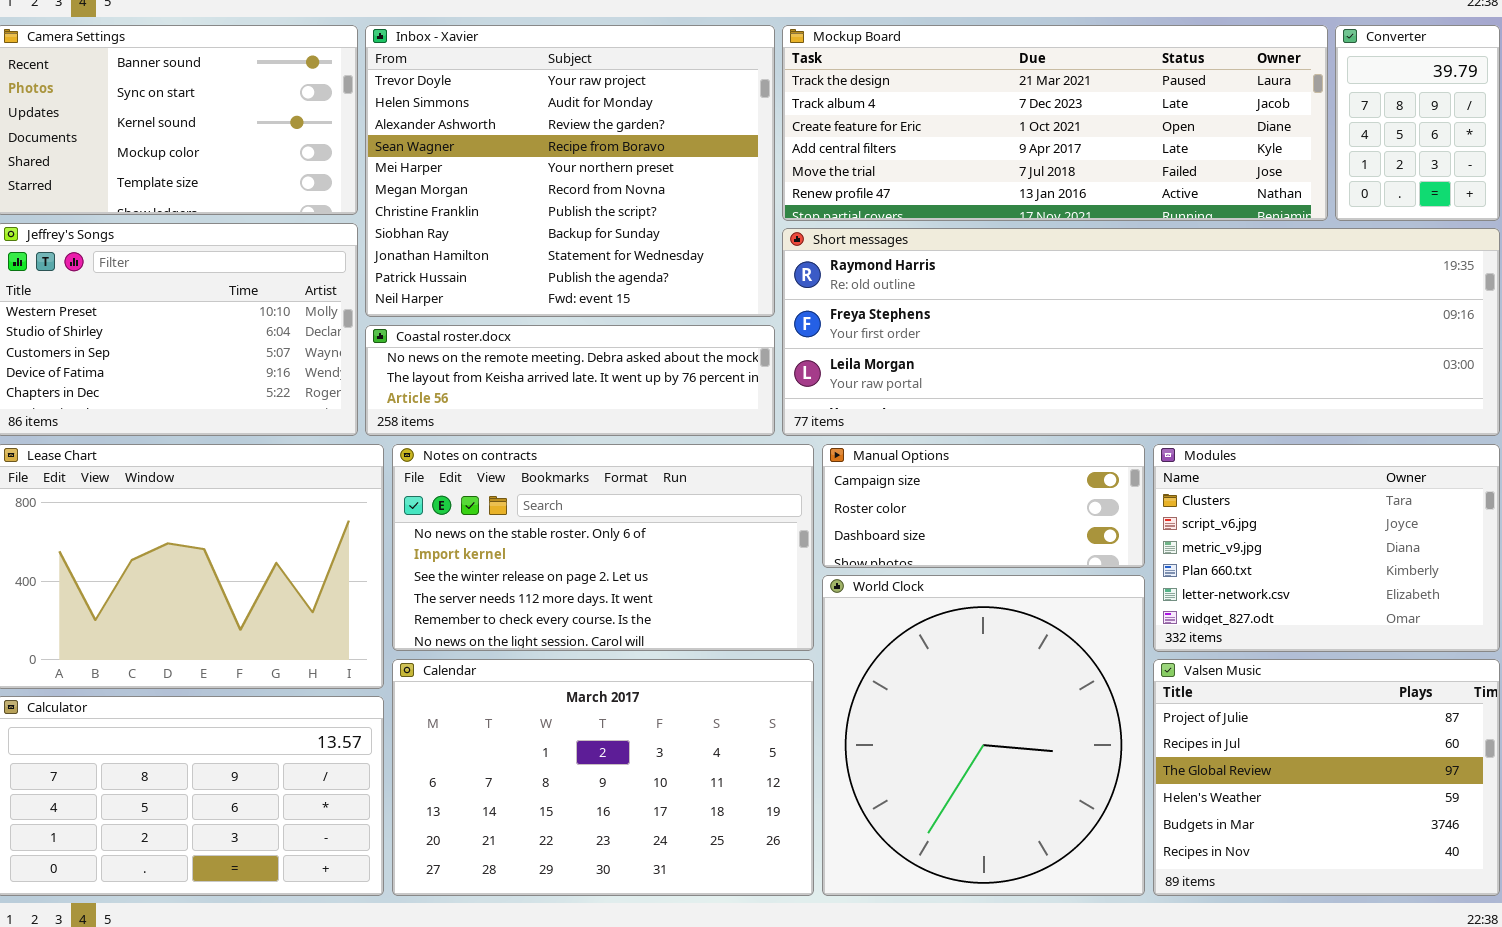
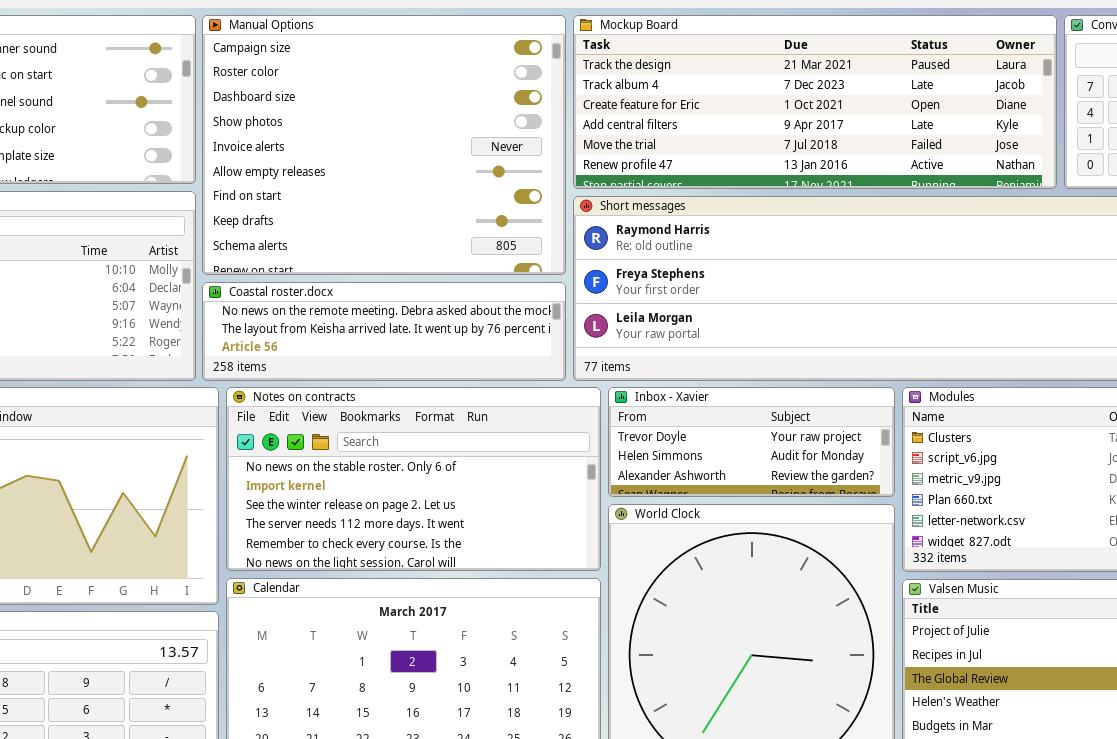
Inbox - Xavier: [365,25,775,317] -> [608,387,895,497], moved, resized
Manual Options: [822,444,1145,568] -> [202,15,566,275], moved, resized

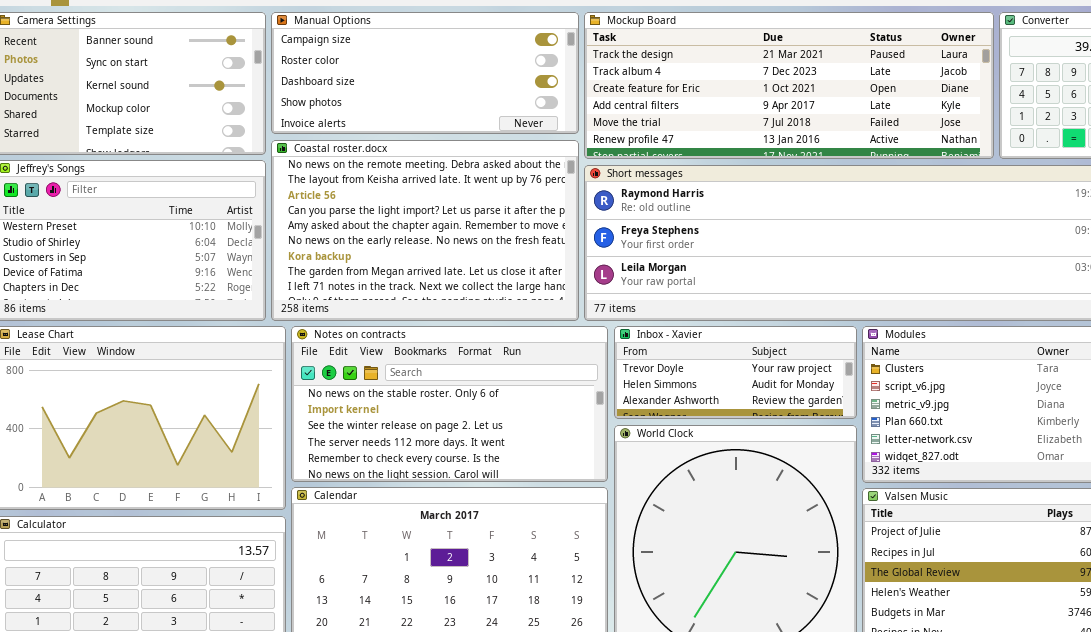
Manual Options: [202,15,566,275] -> [271,12,579,134], resized
Coastal roster.docx: [202,282,566,381] -> [271,140,579,321], resized

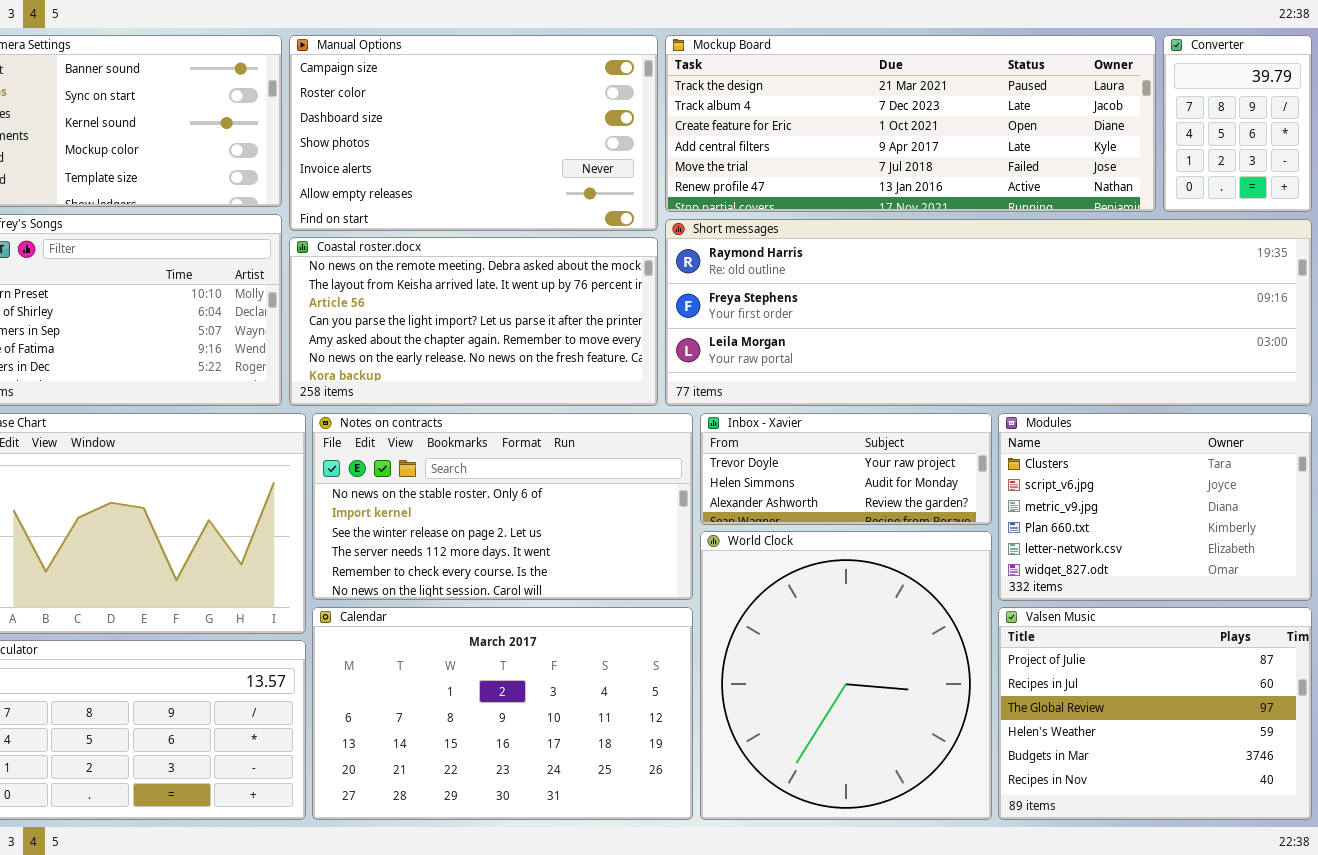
Manual Options: [271,12,579,134] -> [289,35,658,231], resized
Coastal roster.docx: [271,140,579,321] -> [289,237,658,406], resized

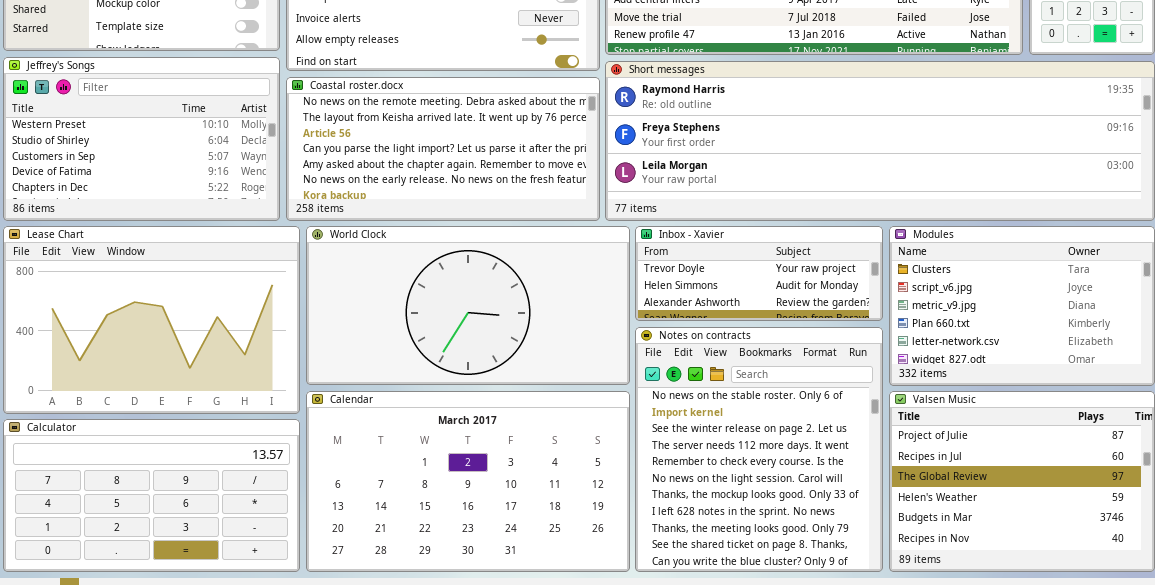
Notes on contracts: [312,413,693,600] -> [635,327,883,572], moved, resized
World Clock: [700,531,992,820] -> [306,226,630,385], moved, resized

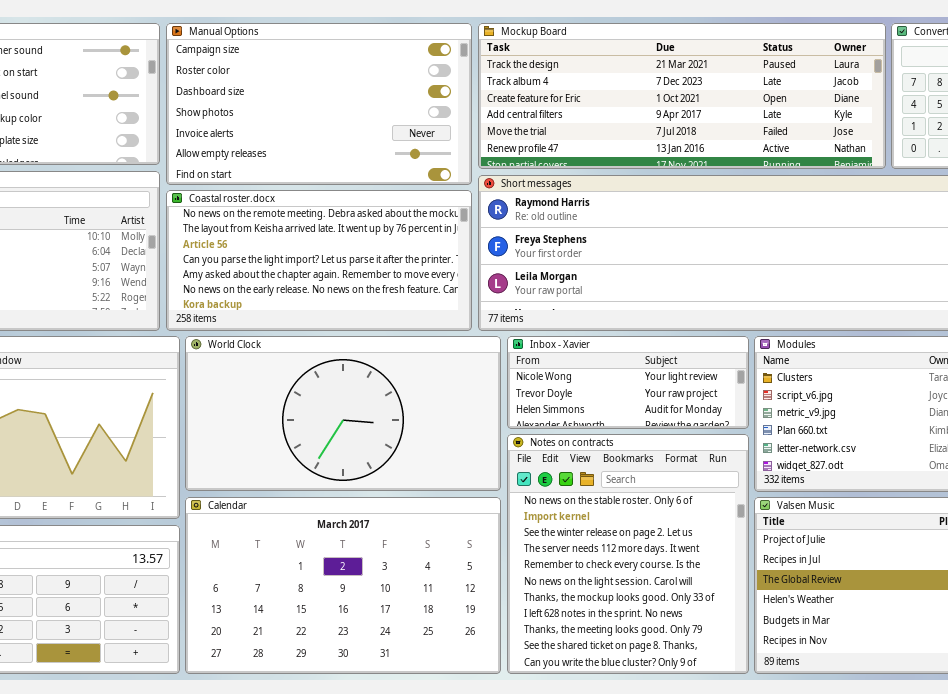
Inbox - Xavier: [635,226,883,321] -> [507,336,749,429], scrolled up 1 row

